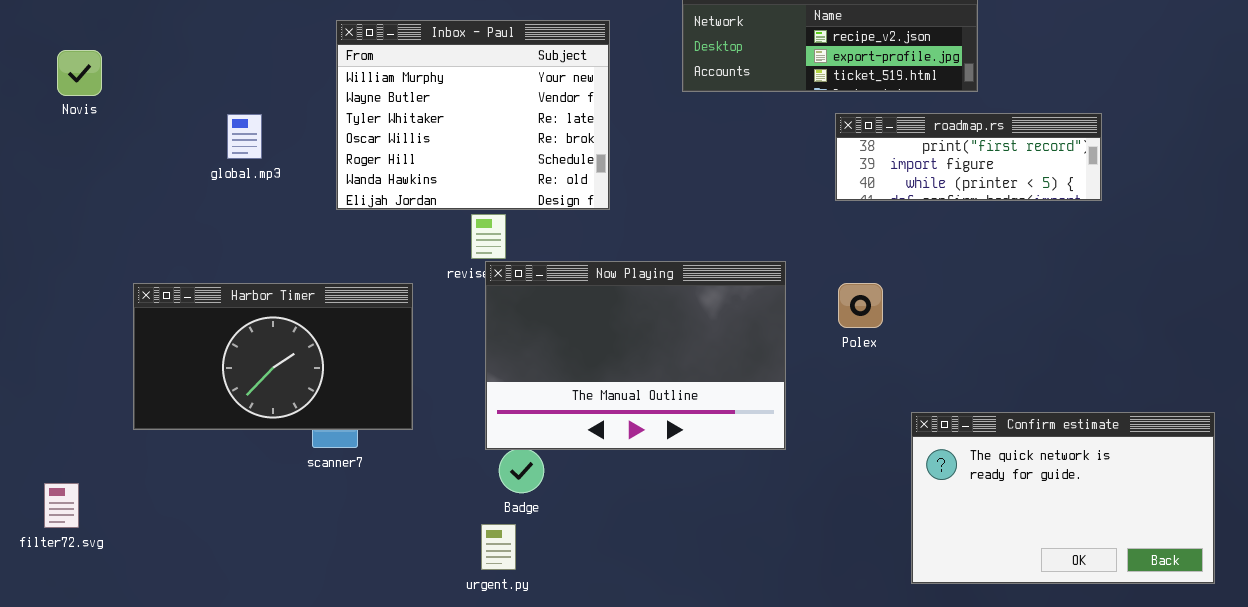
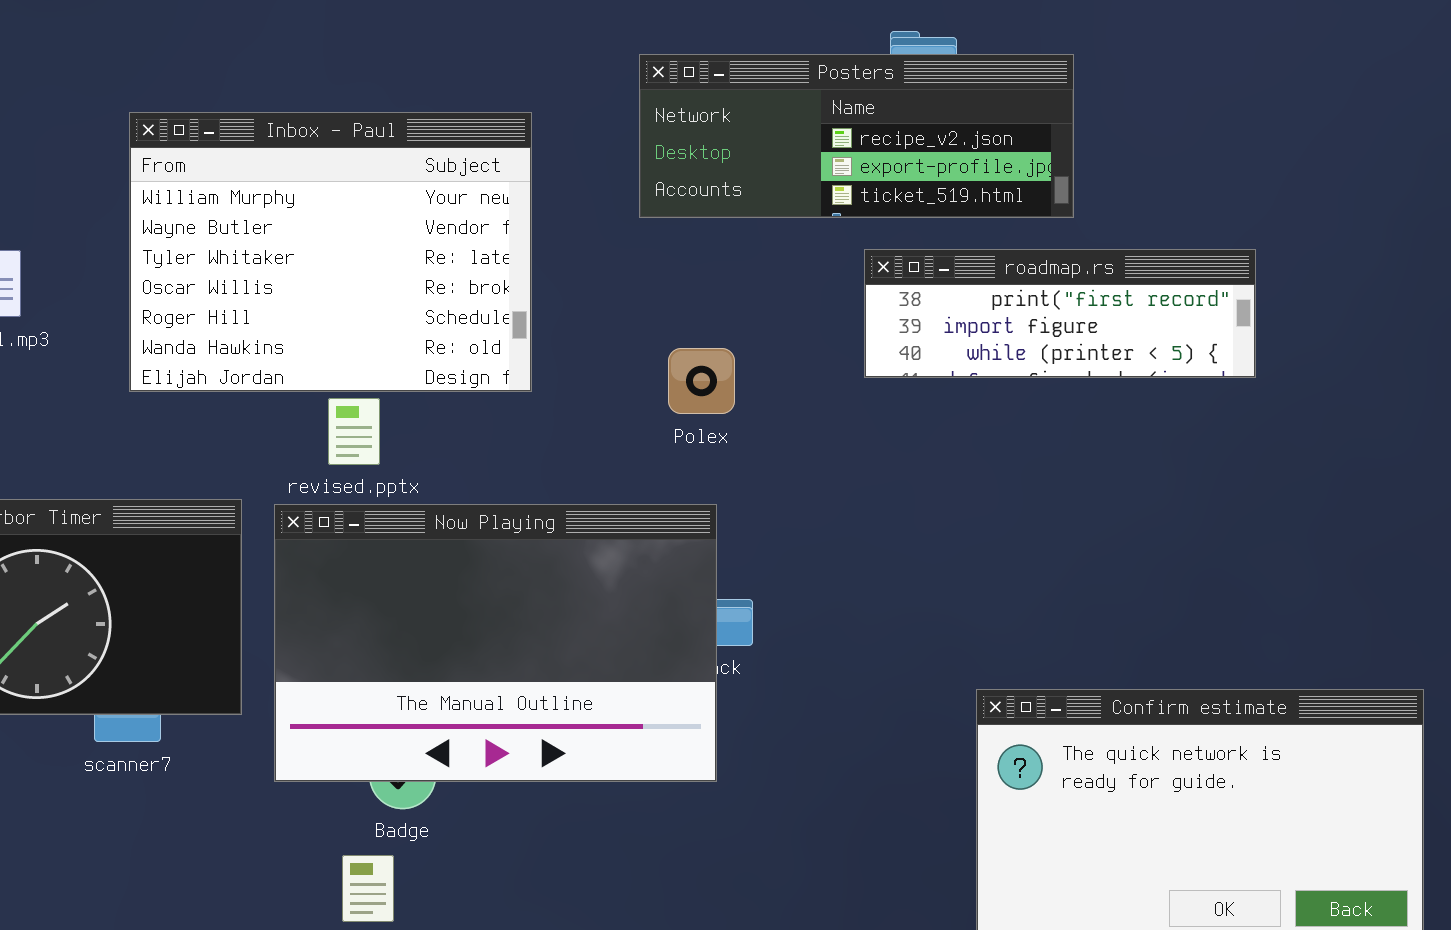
Now Playing: [485,261,786,450] -> [274,504,717,782], moved
Polex: [838,283,883,328] -> [668,348,735,414], moved

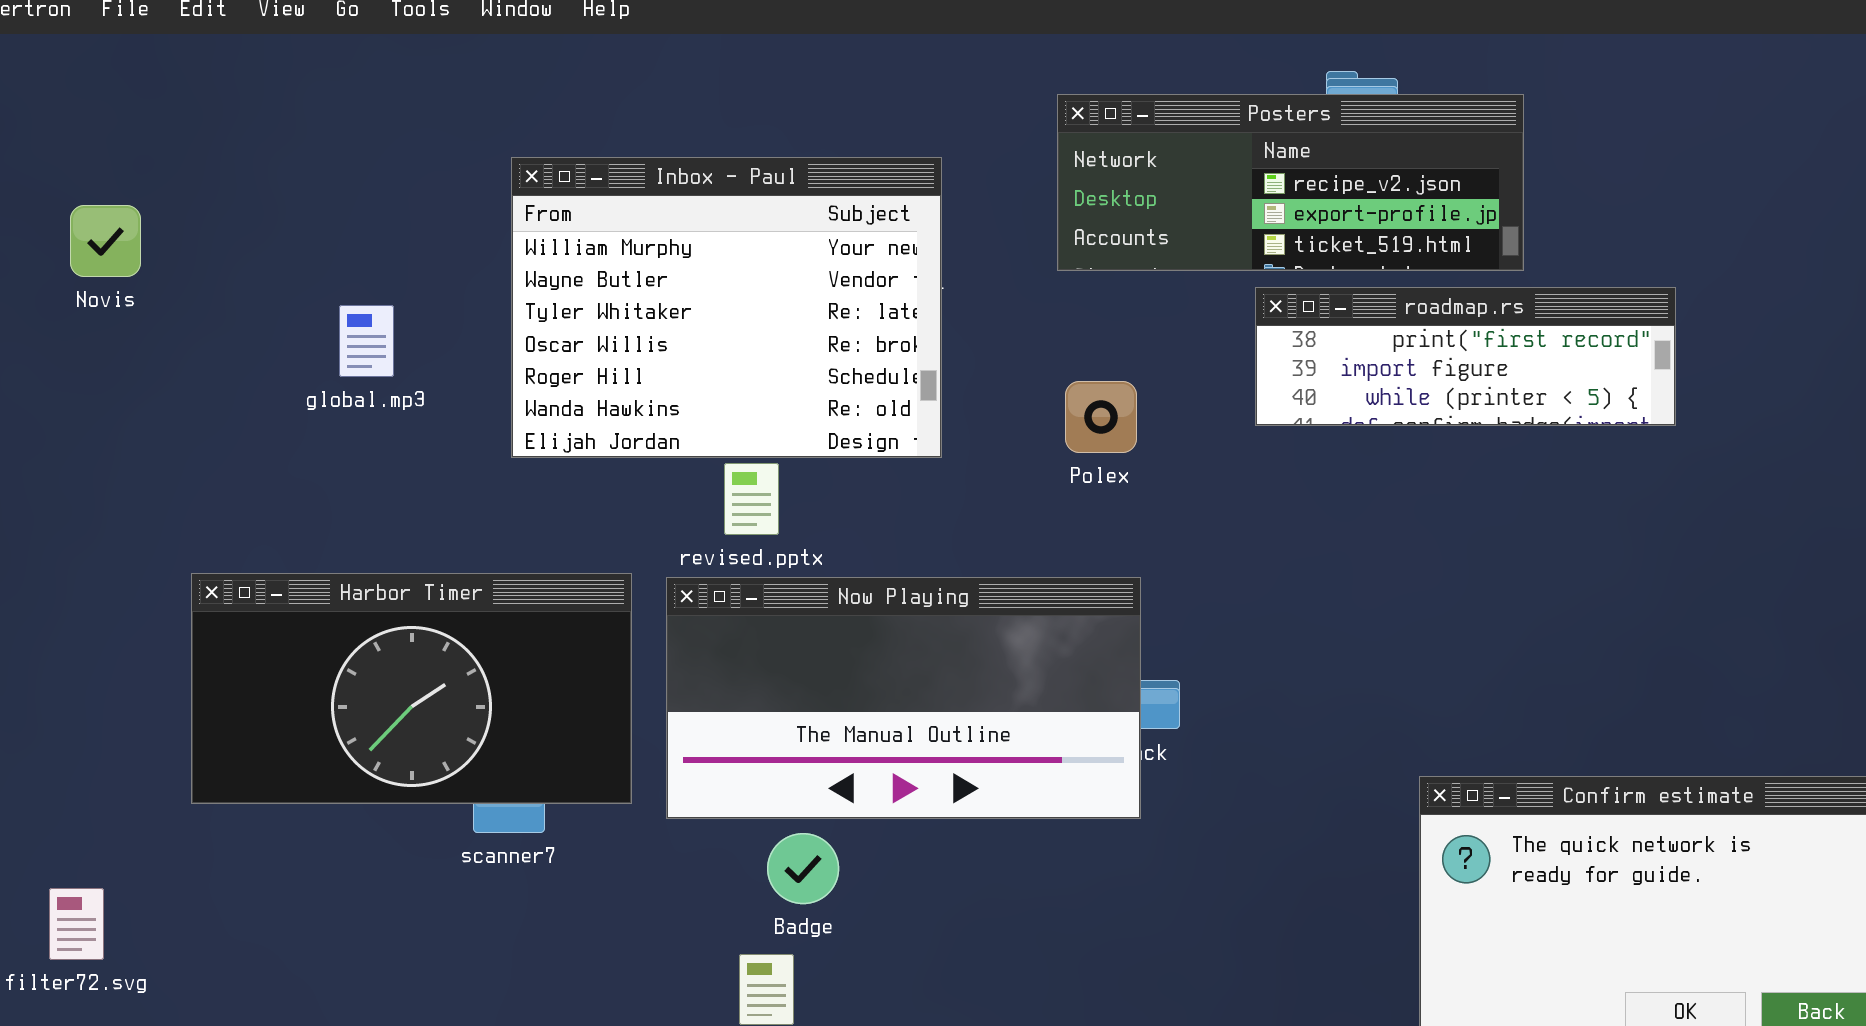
roadmap.rs: [864,249,1256,378] -> [1255,287,1676,426], moved
Polex: [668,348,735,414] -> [1065,381,1137,453], moved
Now Playing: [274,504,717,782] -> [666,577,1141,819], resized

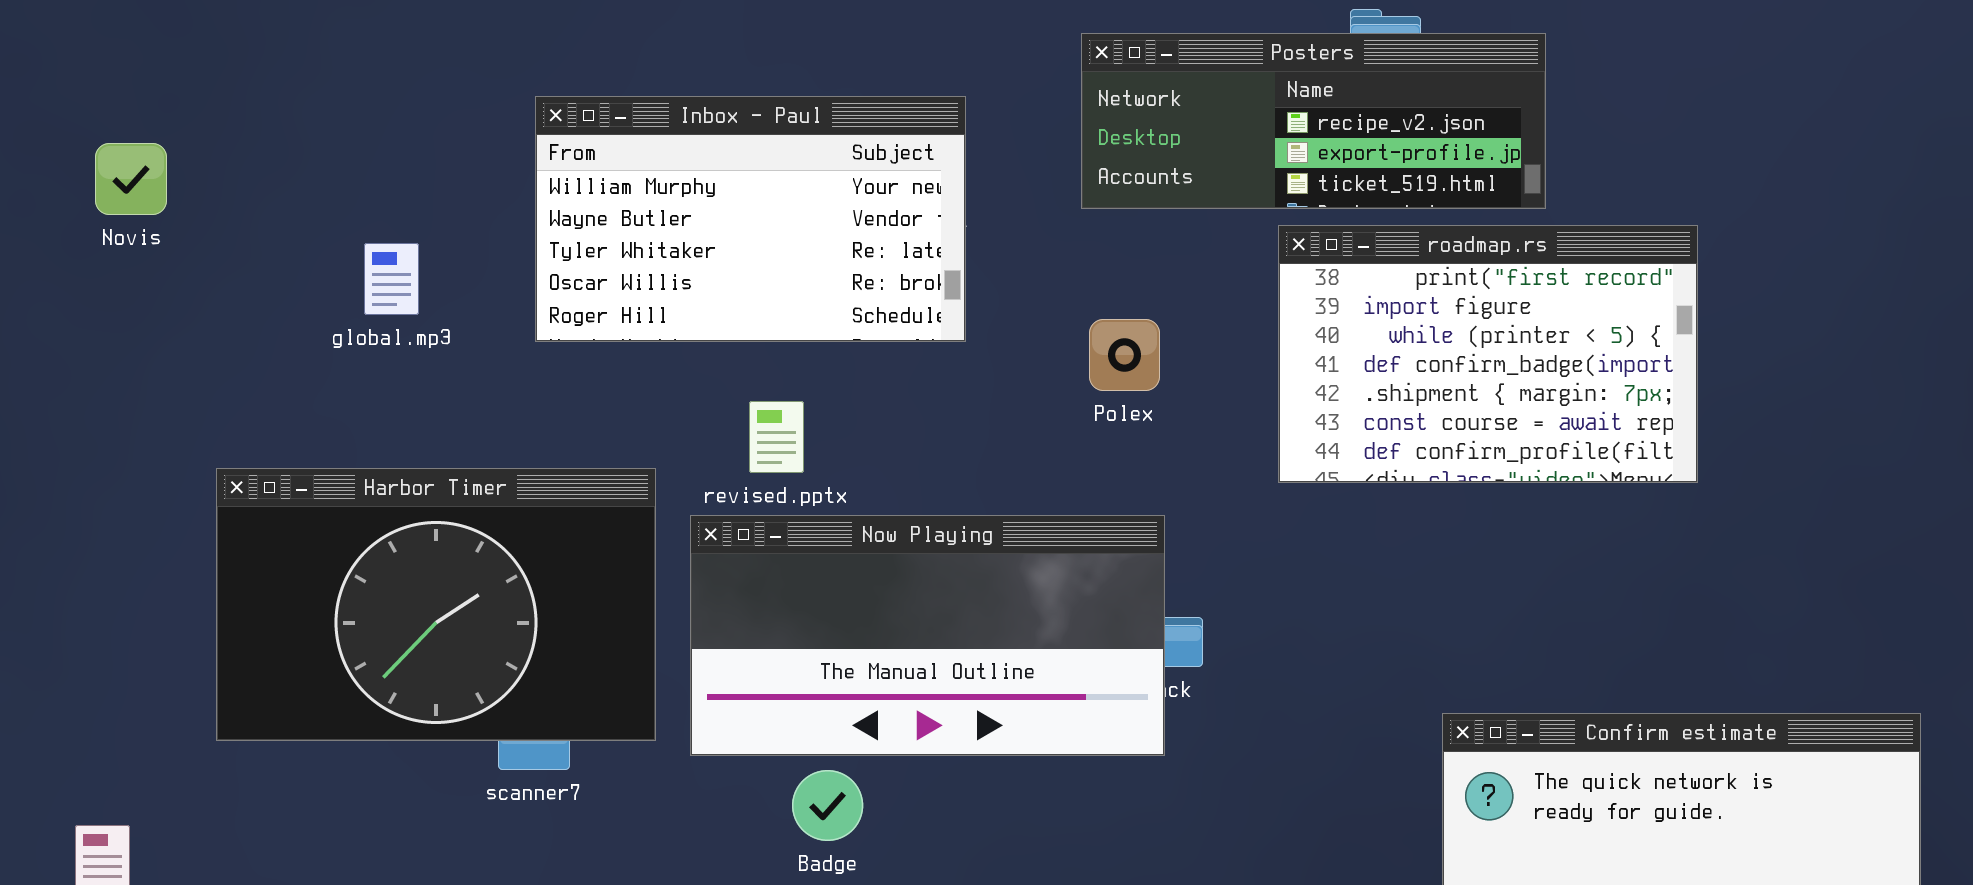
Inbox - Paul: [511,157,942,458] -> [535,96,966,342], resized
roadmap.rs: [1255,287,1676,426] -> [1278,225,1698,483], resized
Harbor Timer: [191,573,632,804] -> [216,468,656,741], resized

